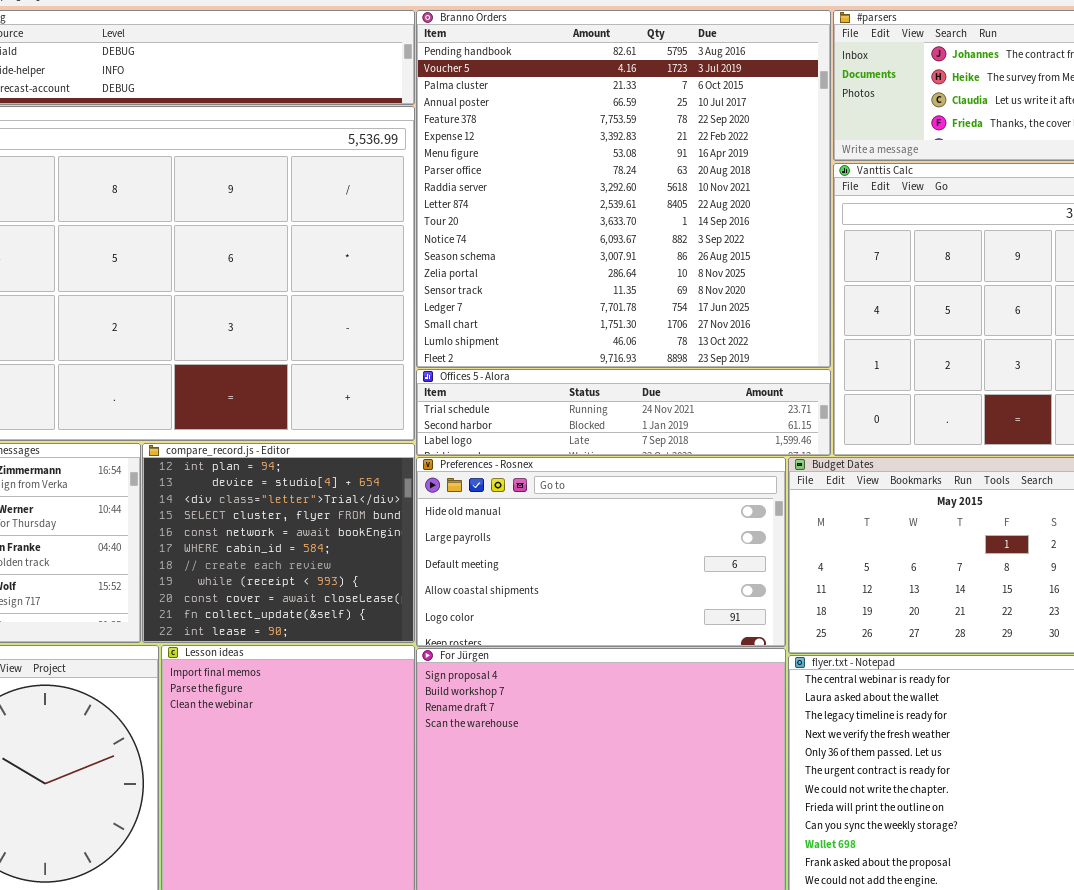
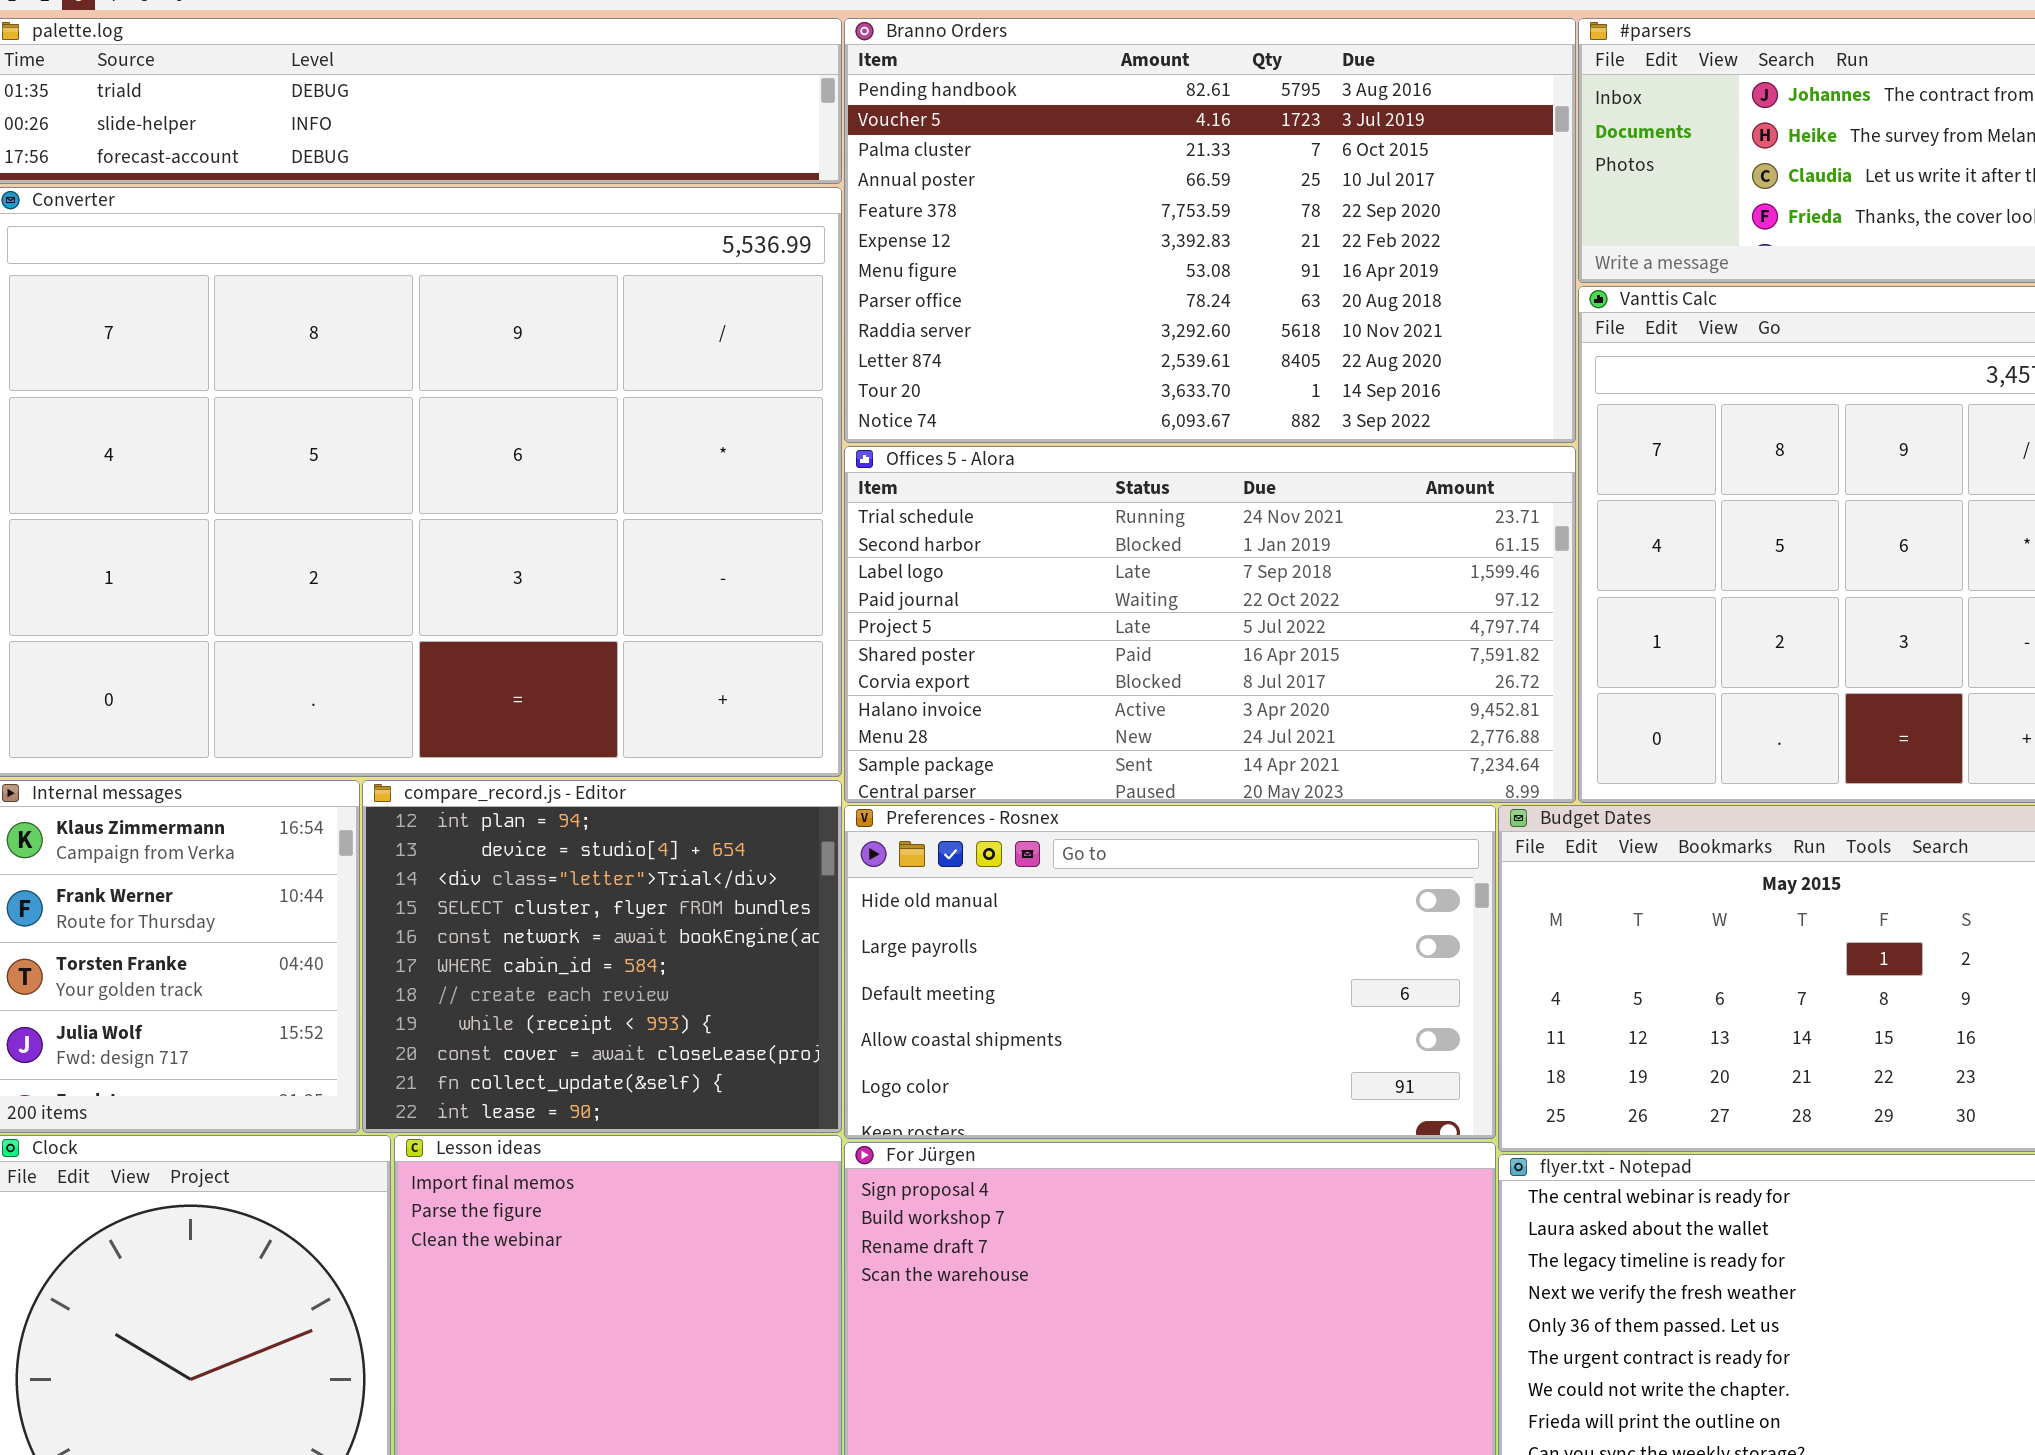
Branno Orders: [416,10,831,368] -> [844,18,1576,443], resized
Offices 5 - Alora: [416,369,831,456] -> [844,446,1576,803], resized

